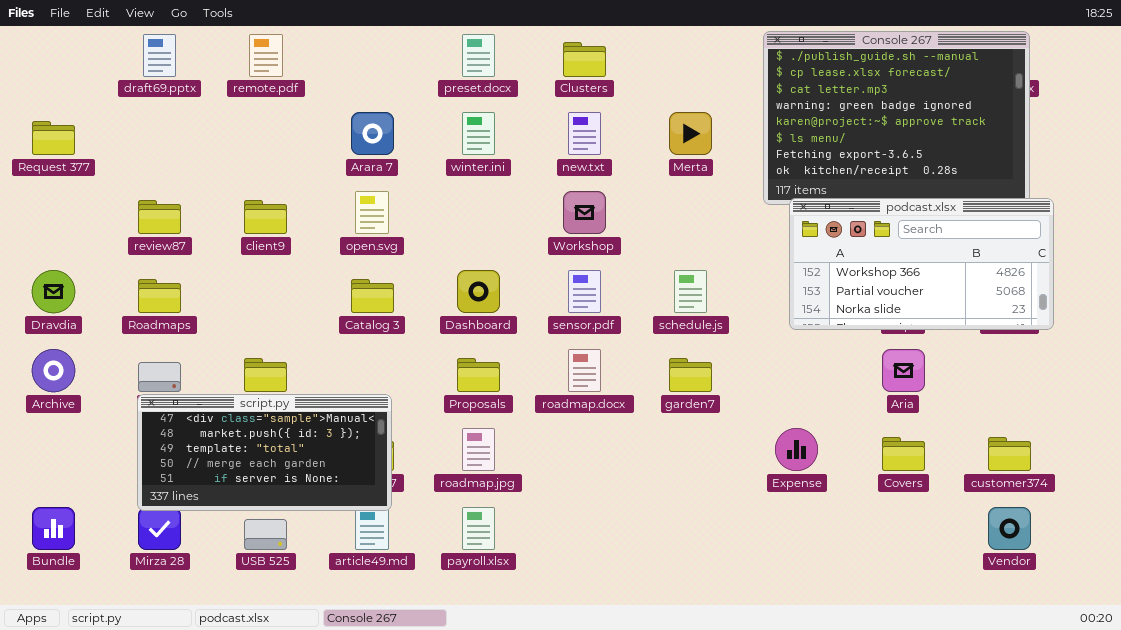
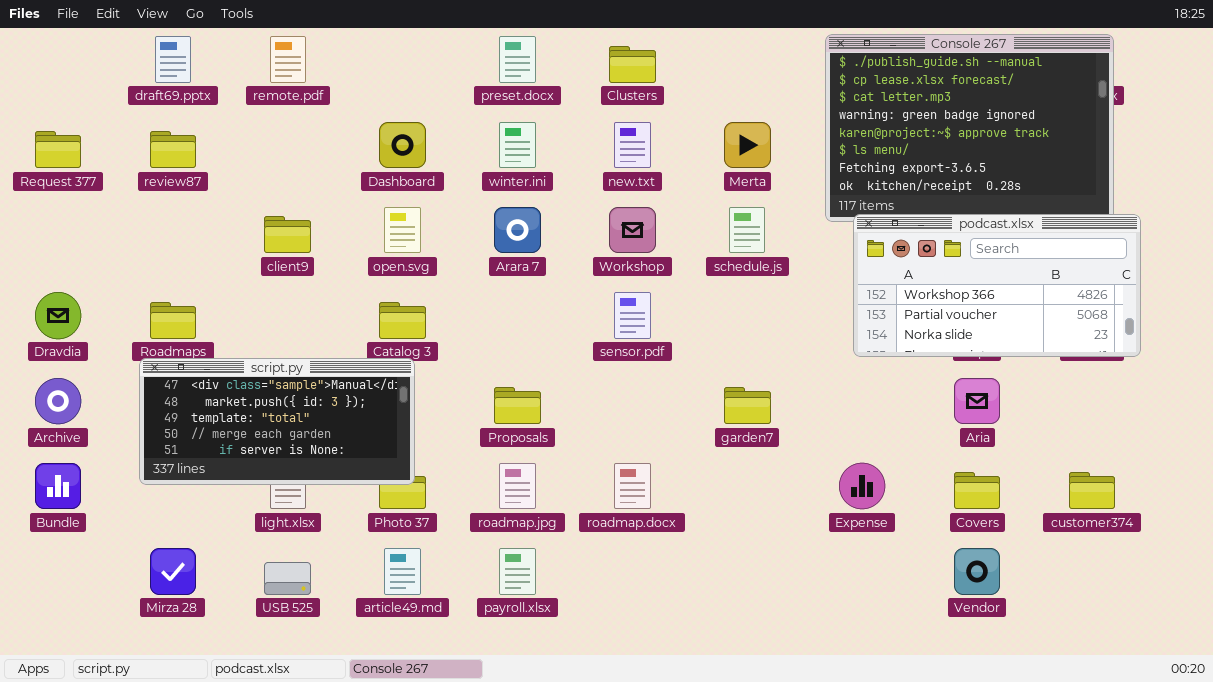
Arara 7: [351,112,394,155] -> [494,207,541,253], moved
review87: [138,200,181,234] -> [150,131,196,168], moved
Dashboard: [457,270,500,313] -> [379,122,426,168], moved
schedule.js: [674,270,707,313] -> [729,207,765,253], moved
roadmap.docx: [568,349,601,392] -> [614,463,651,509], moved
script.py: [137,394,392,511] -> [139,358,415,485], moved
Bundle: [32,507,75,550] -> [35,463,81,509], moved
Vendor: [988,507,1031,550] -> [954,548,1000,595], moved

